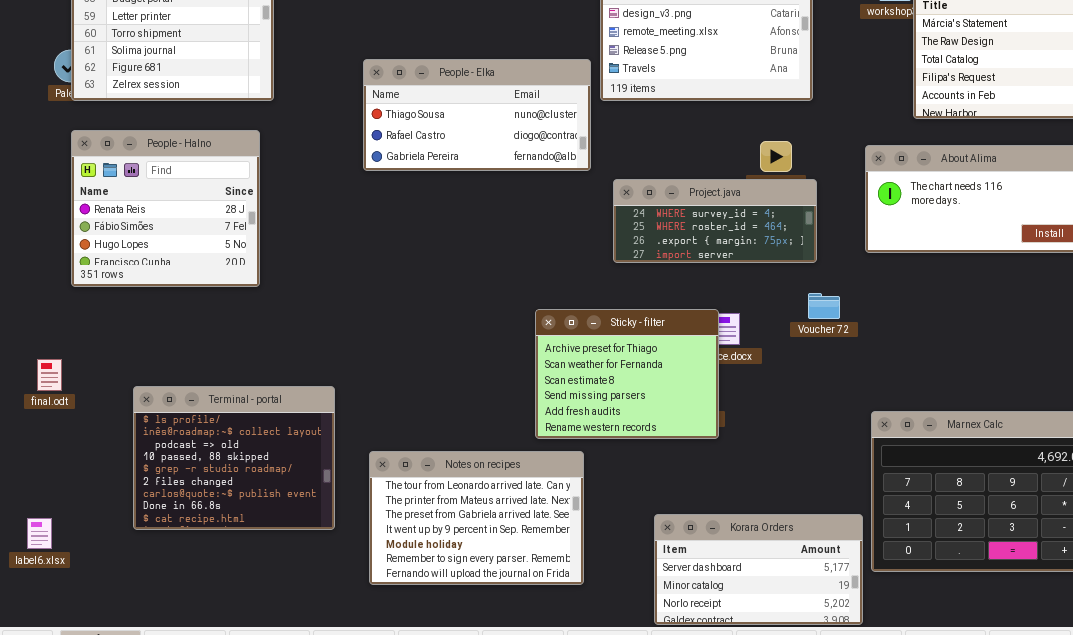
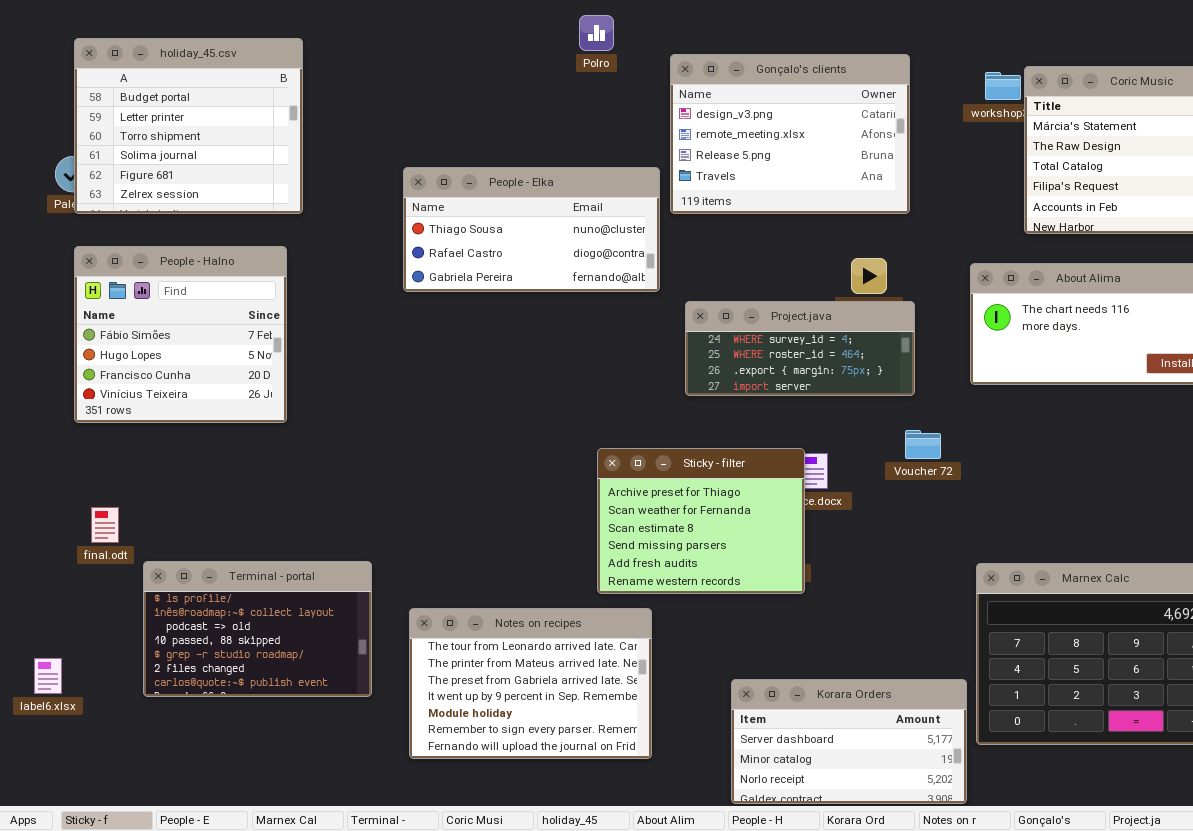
People - Halno: [71,130,260,287] -> [74,246,287,423], scrolled down 1 row
final.odt: [37,359,62,391] -> [91,507,119,543], moved
Terminal - portal: [133,386,335,530] -> [143,561,372,697], resized
label6.xlsx: [27,518,52,549] -> [34,658,62,694], moved

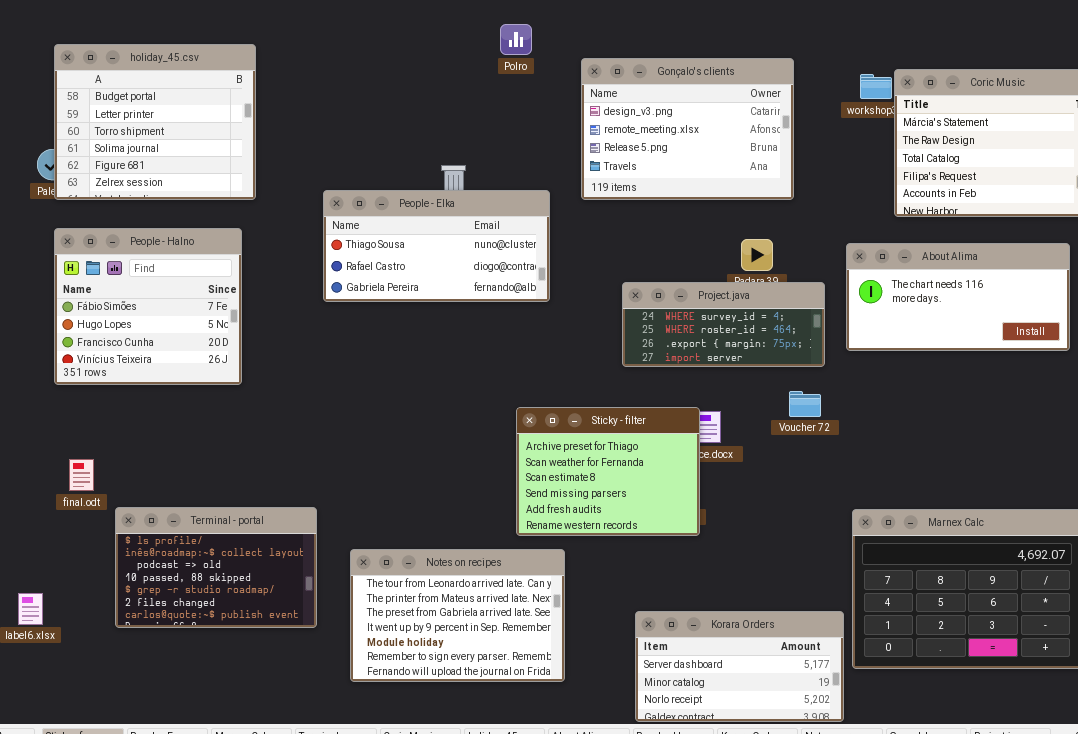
People - Elka: [403,167,660,292] -> [323,190,550,302], moved
Project.java: [685,301,915,396] -> [622,282,825,367], moved

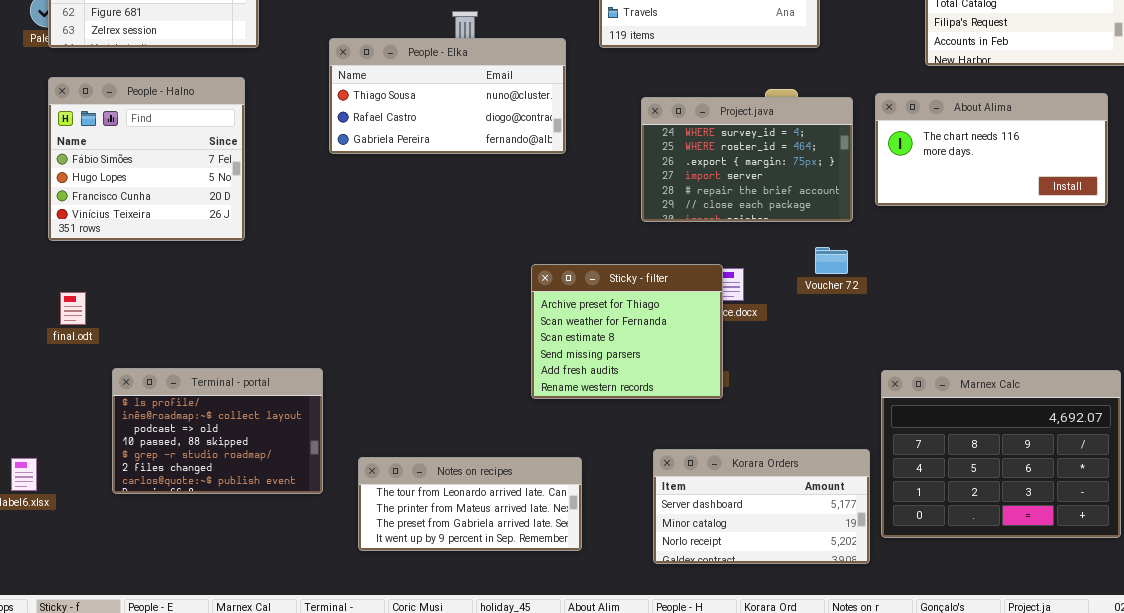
Project.java: [622,282,825,367] -> [641,97,853,222], resized
final.odt: [69,459,94,491] -> [60,292,86,325], moved
Notes on recipes: [350,549,565,682] -> [358,457,582,551], resized
Korara Orders: [635,611,844,722] -> [653,449,870,564], moved

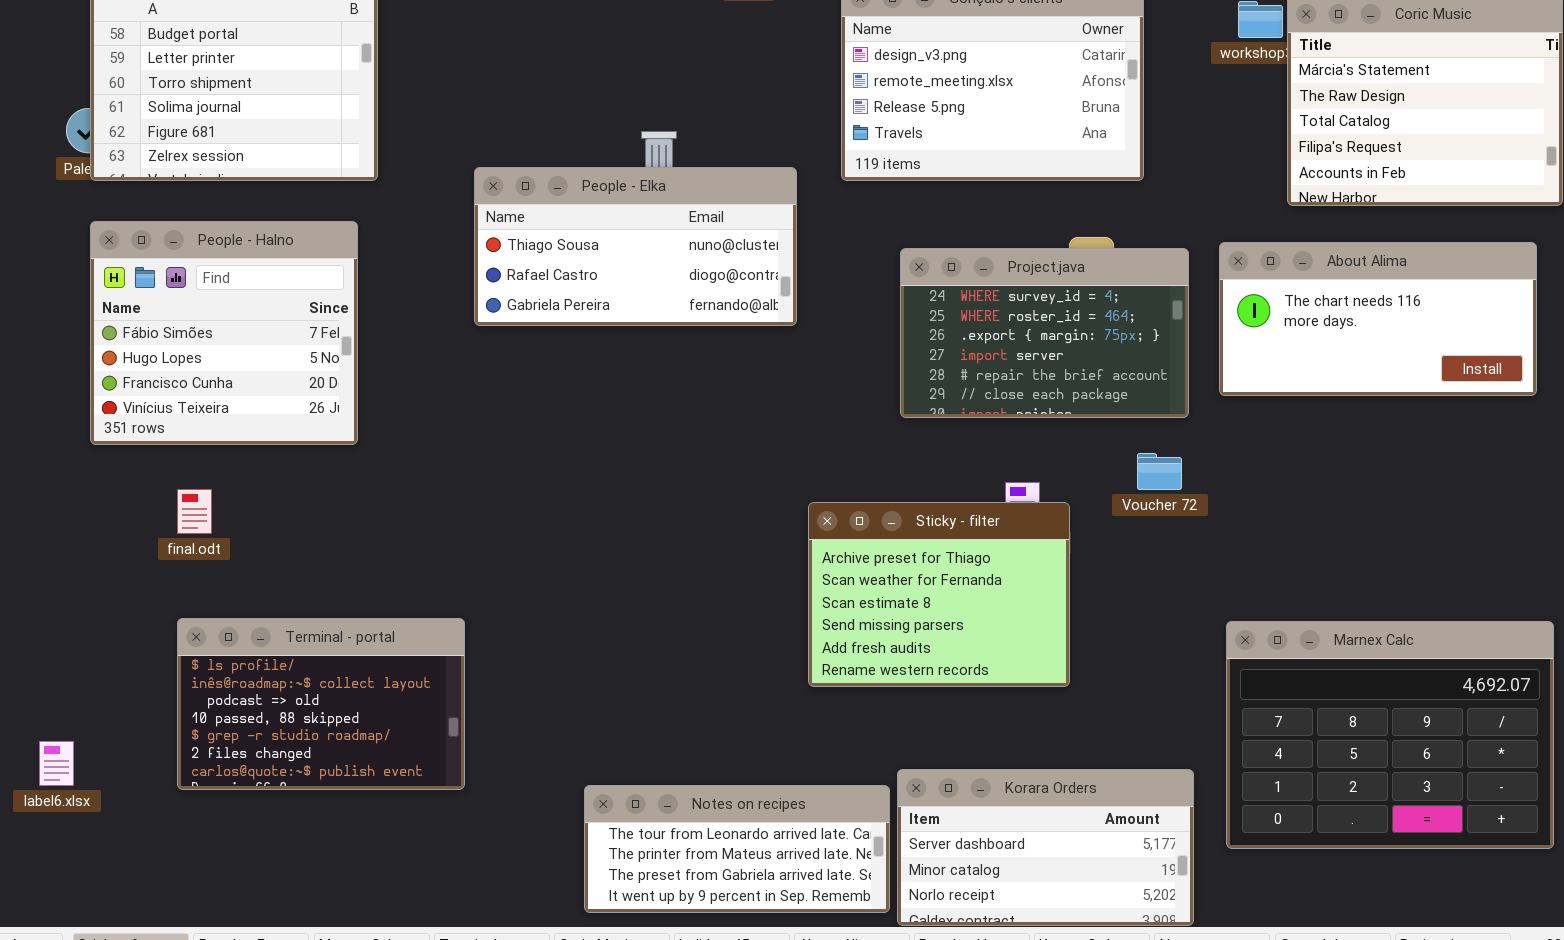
Sticky - filter: [531,264,723,399] -> [808,502,1070,687], moved
final.odt: [60,292,86,325] -> [177,489,212,534], moved
Korara Orders: [653,449,870,564] -> [897,769,1194,926], moved
Notes on recipes: [358,457,582,551] -> [584,785,890,913], moved

